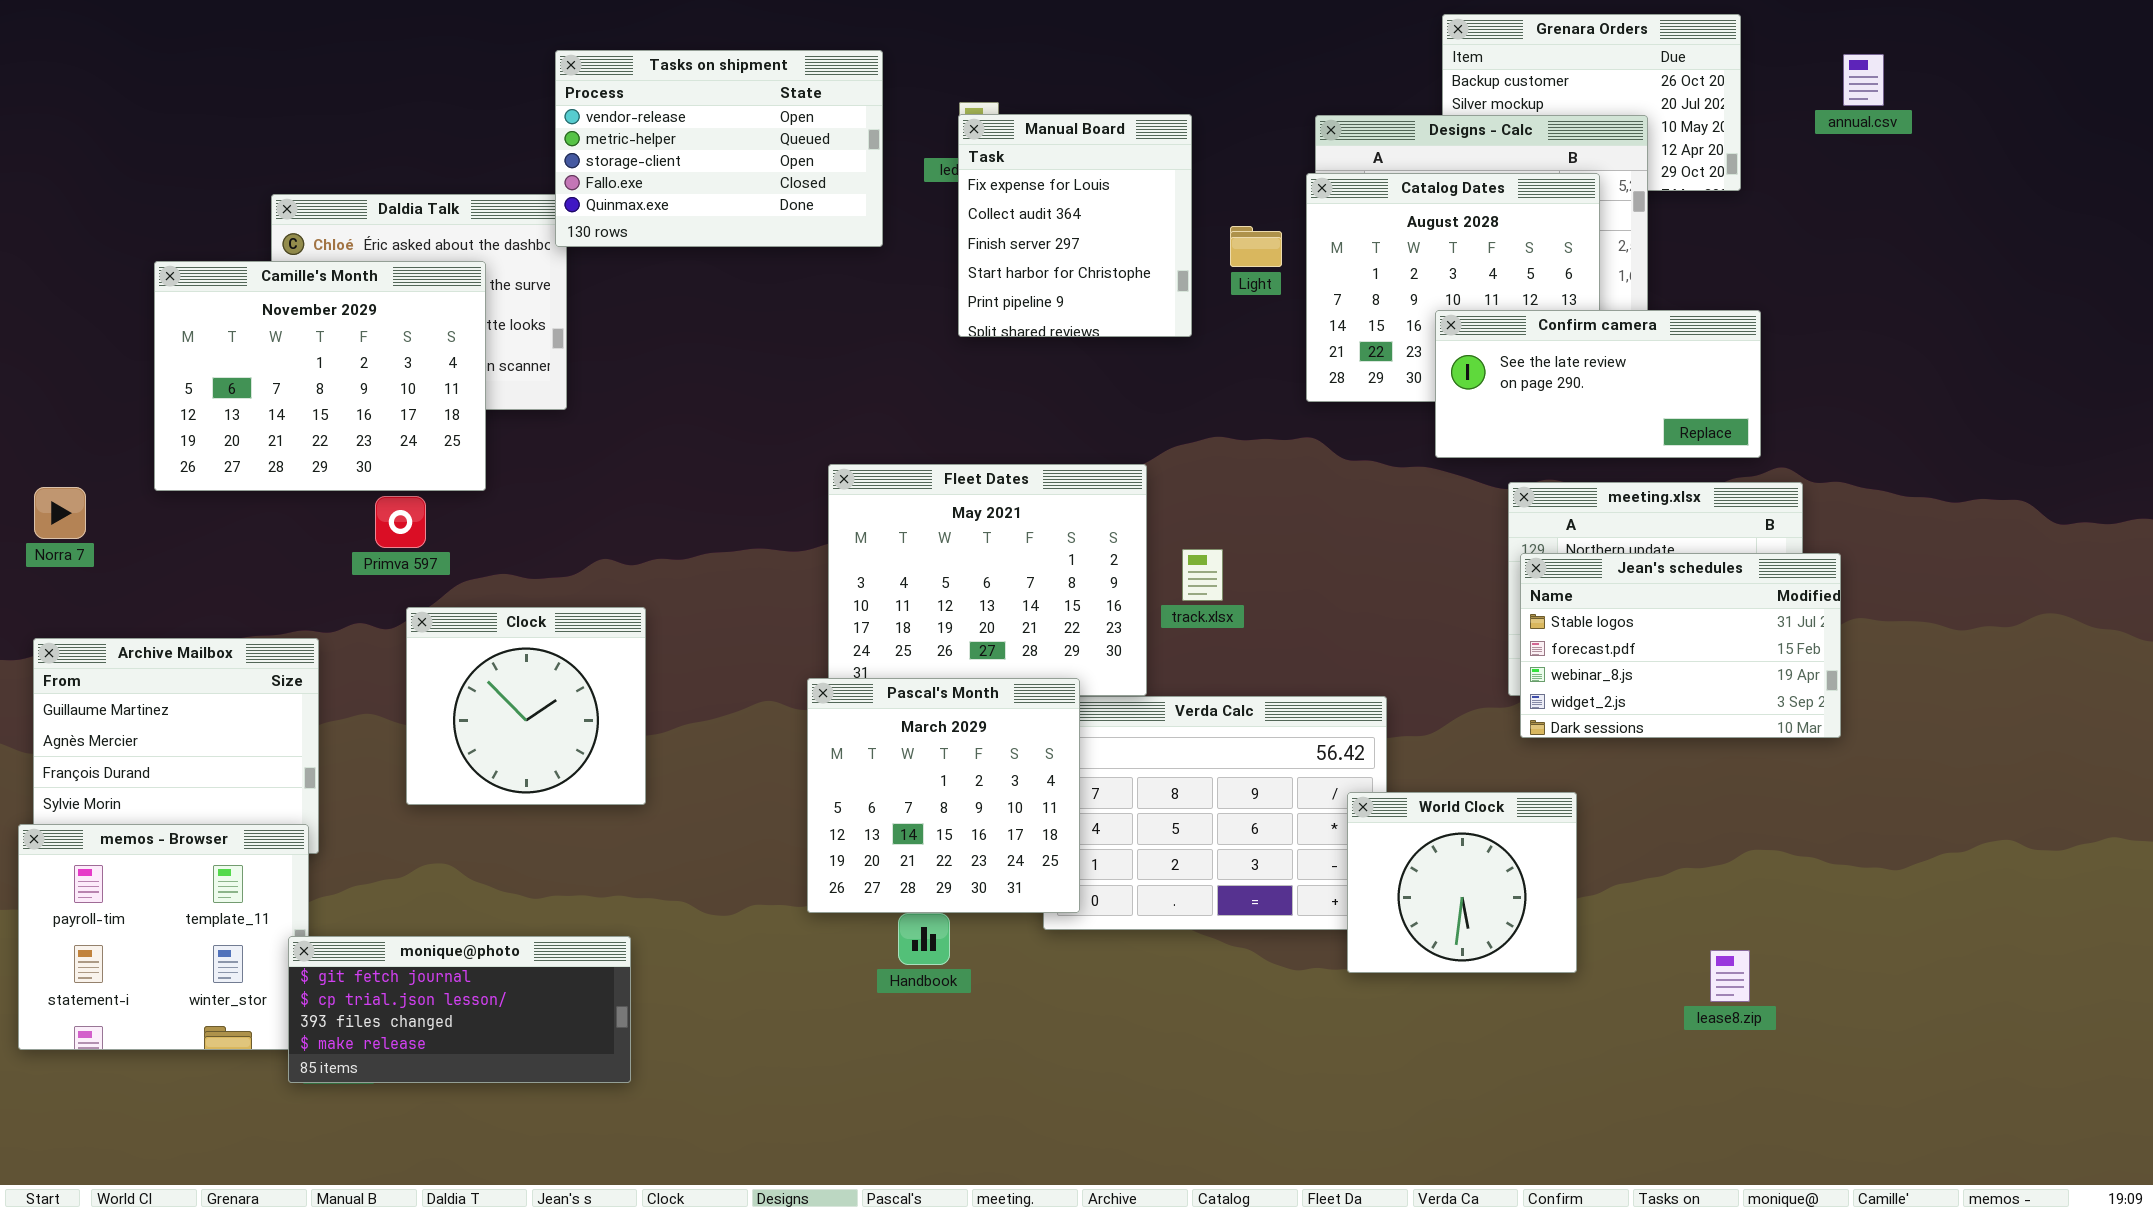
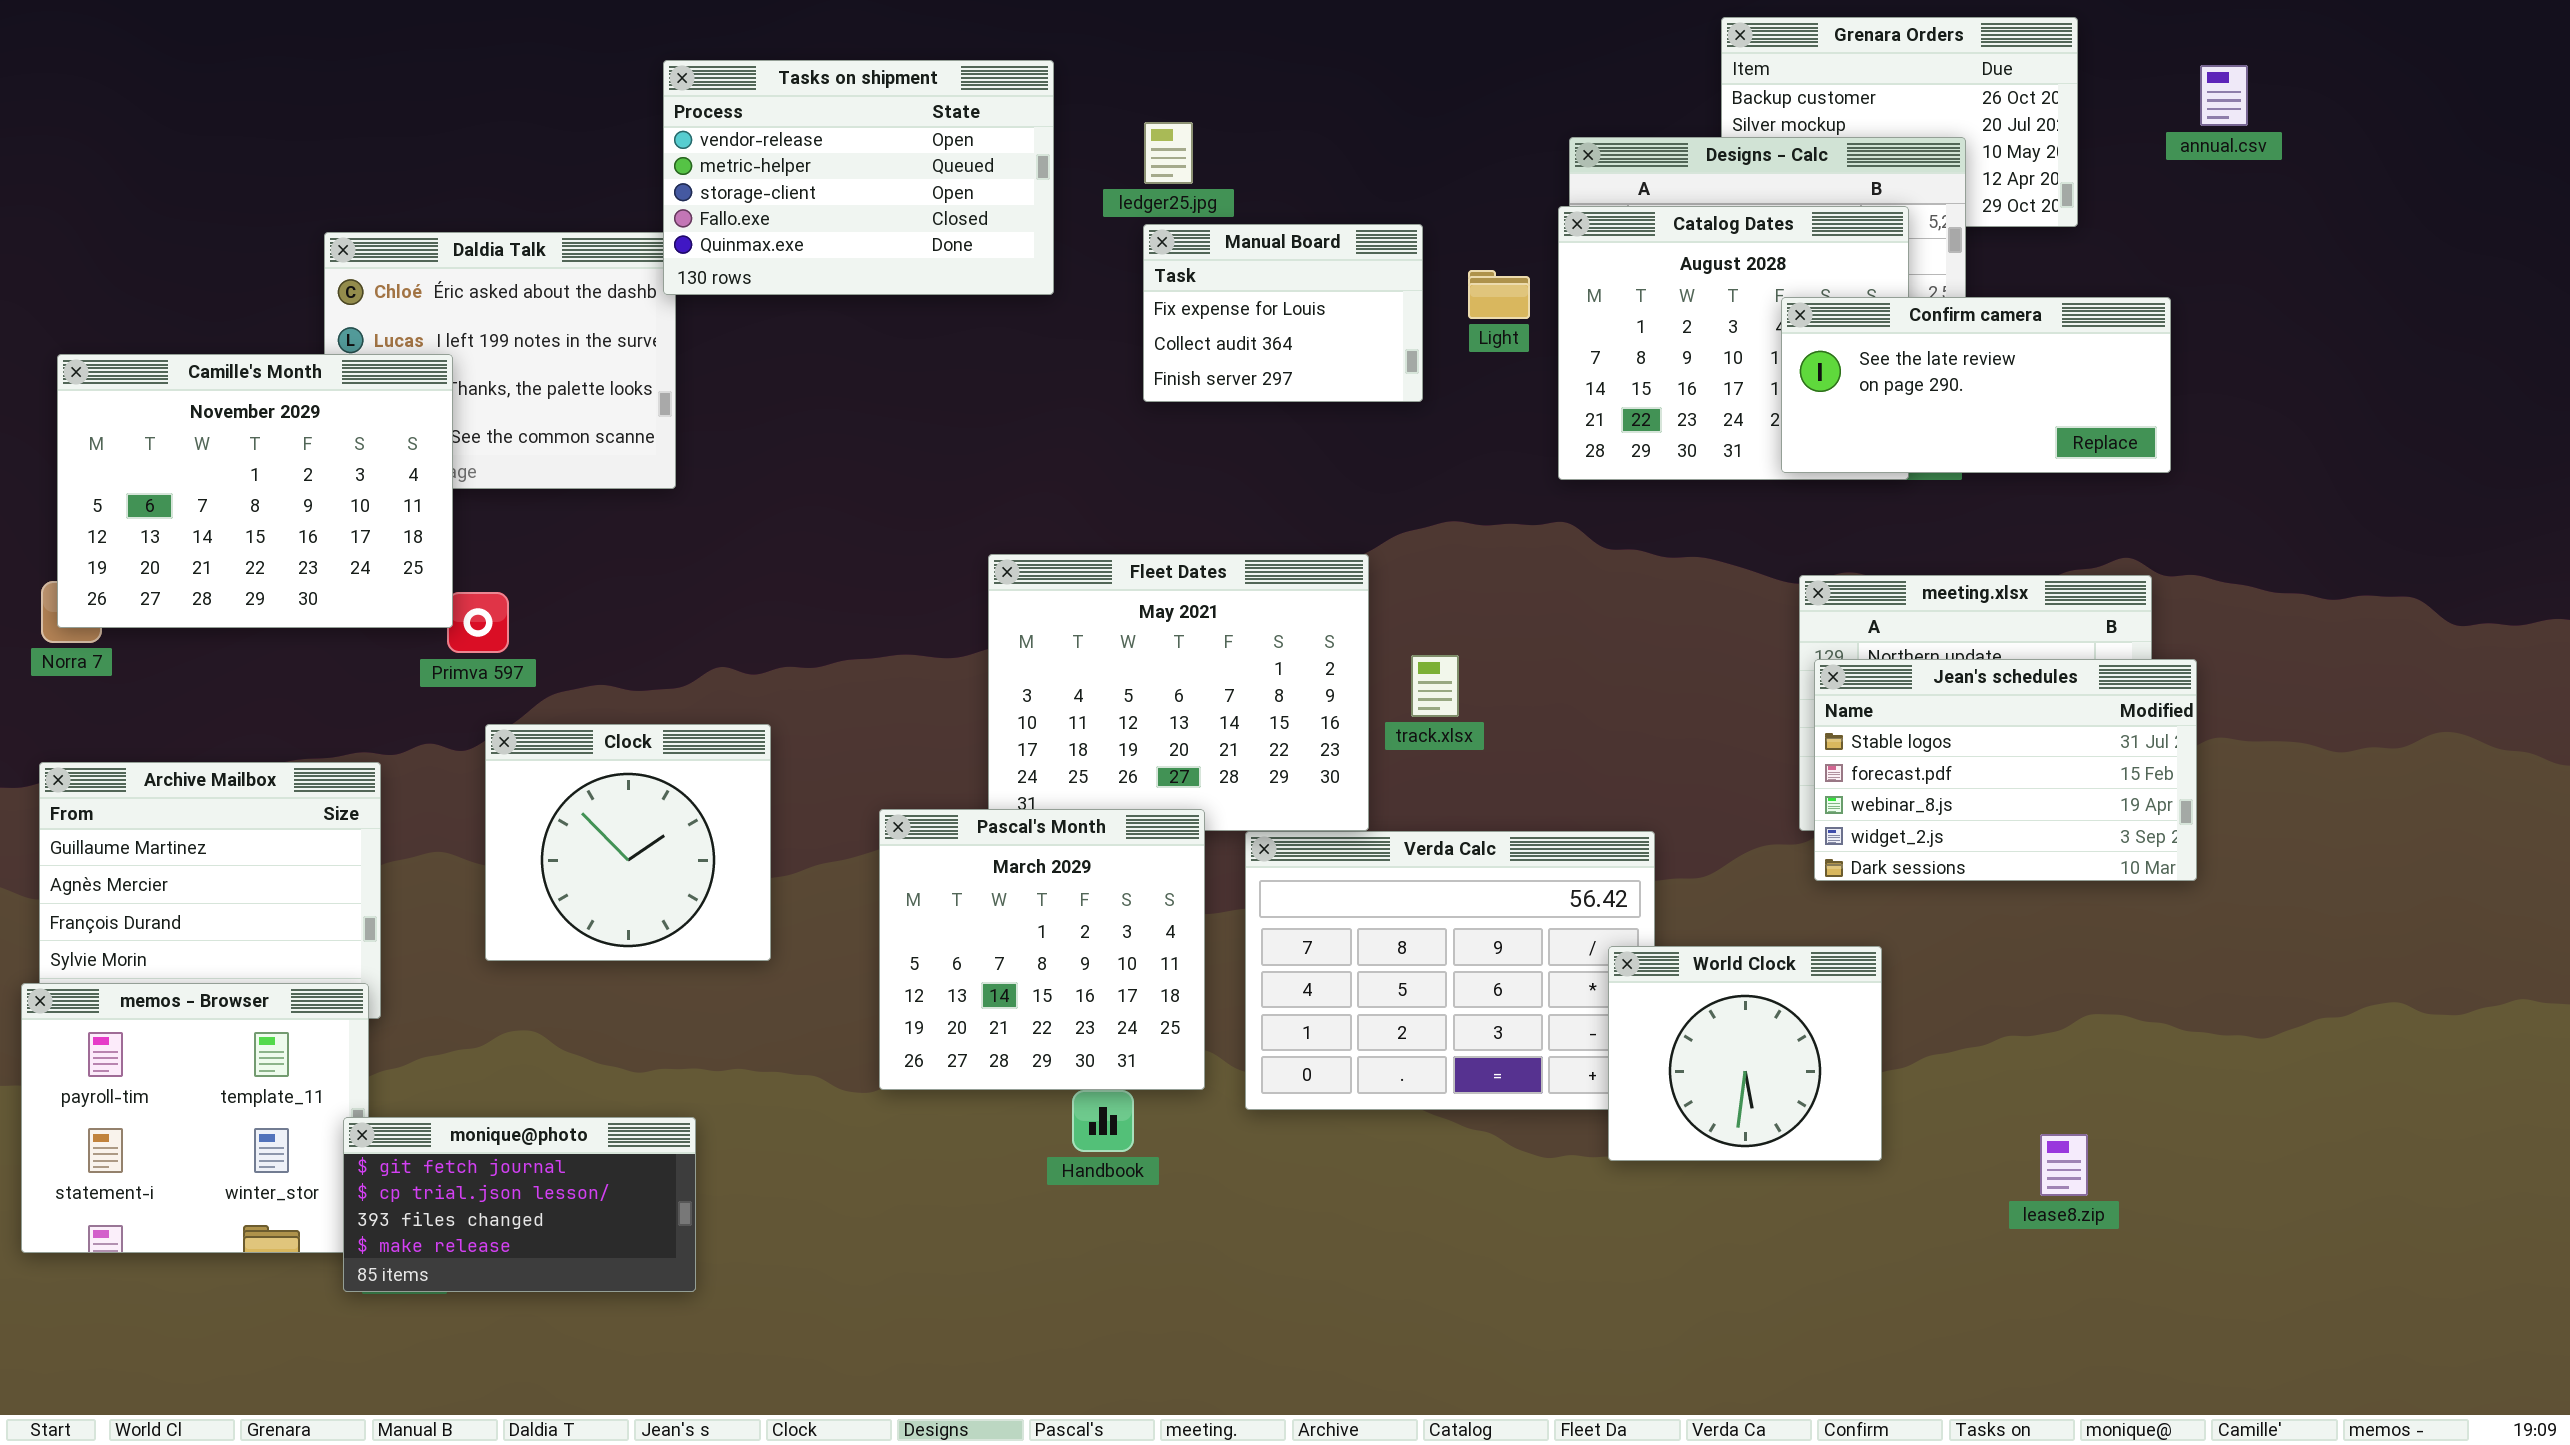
Manual Board: [958,114,1192,337] -> [1143,224,1423,402], resized
Camille's Month: [154,261,486,491] -> [57,354,453,628], moved
Confirm camera: [1435,310,1761,458] -> [1781,297,2171,473], moved
Pascal's Month: [807,678,1080,913] -> [879,809,1205,1090], moved
monique@photo: [288,936,631,1083] -> [343,1117,696,1292], resized

